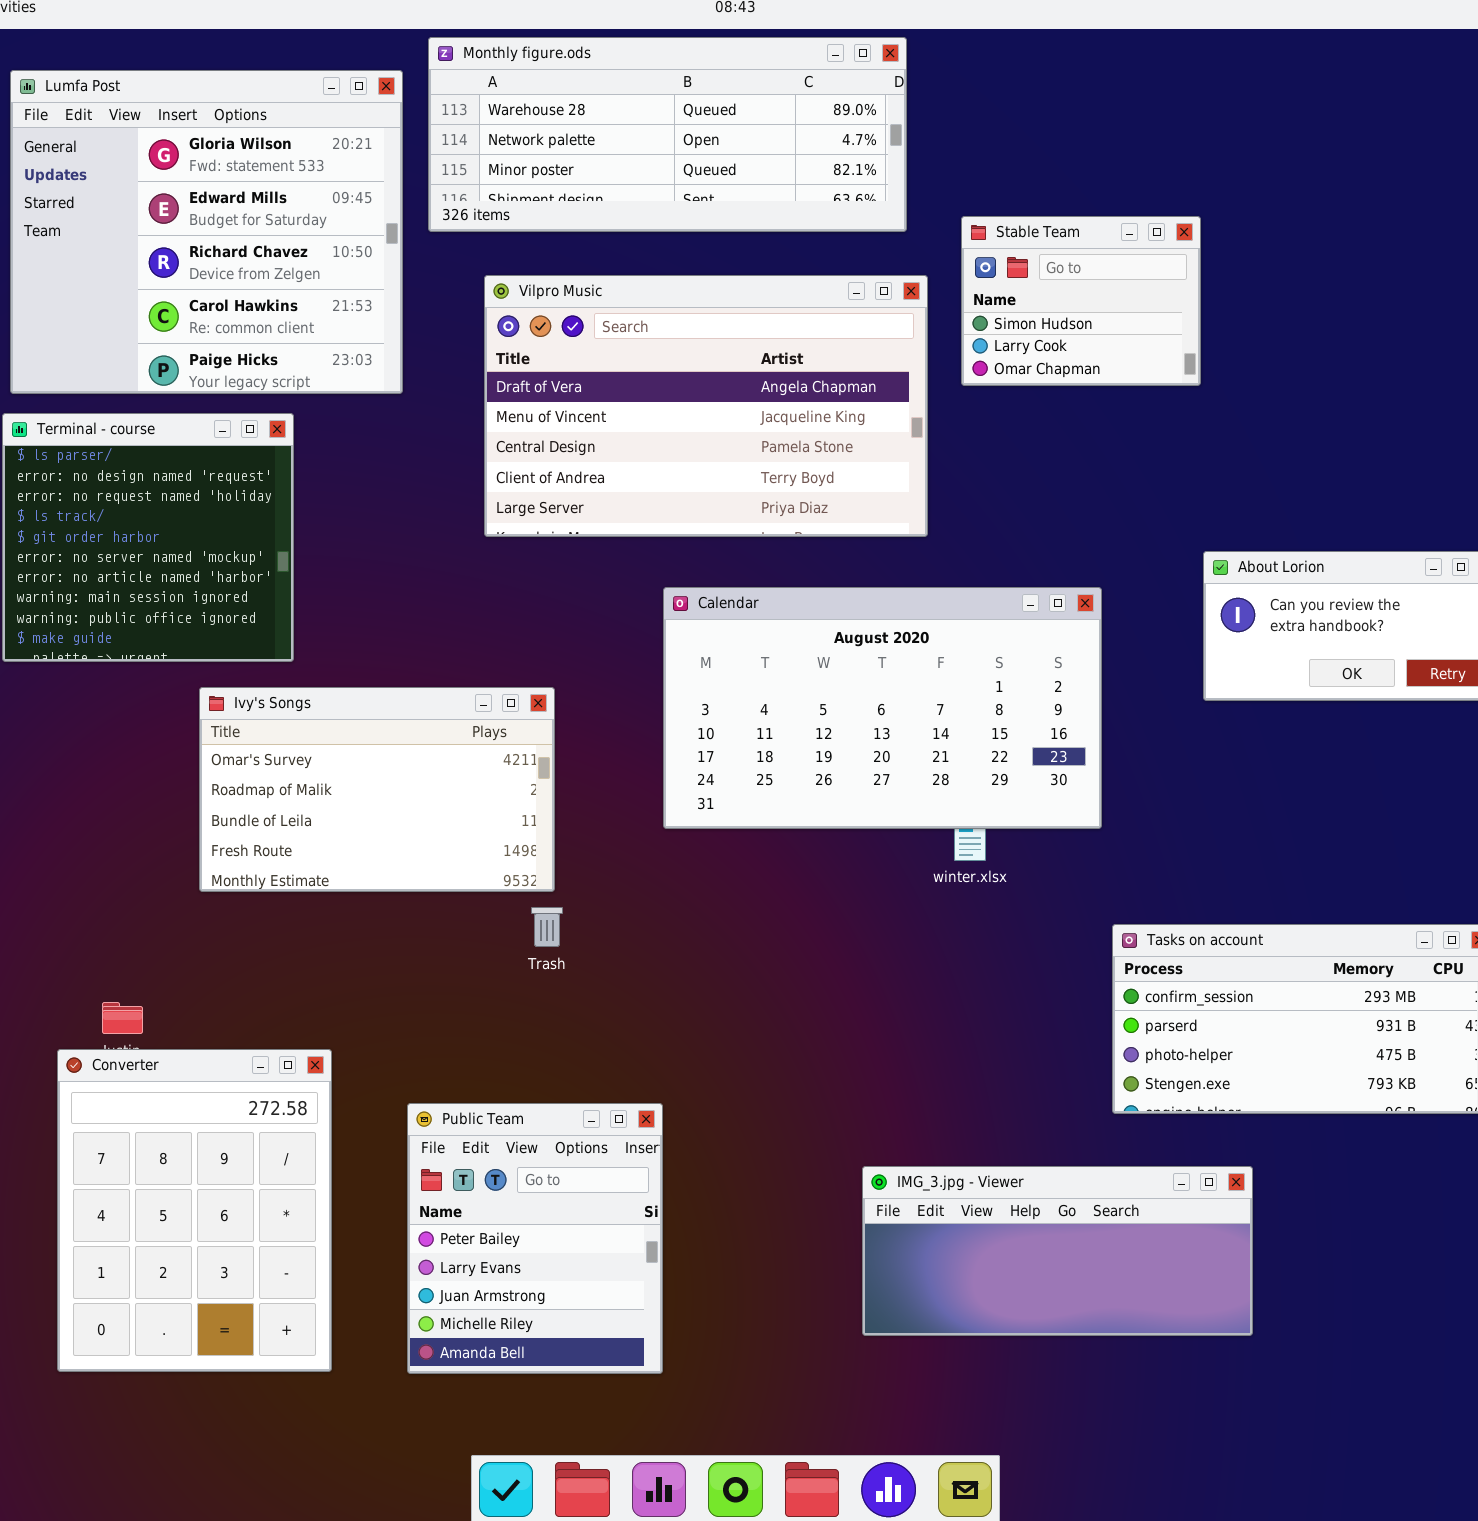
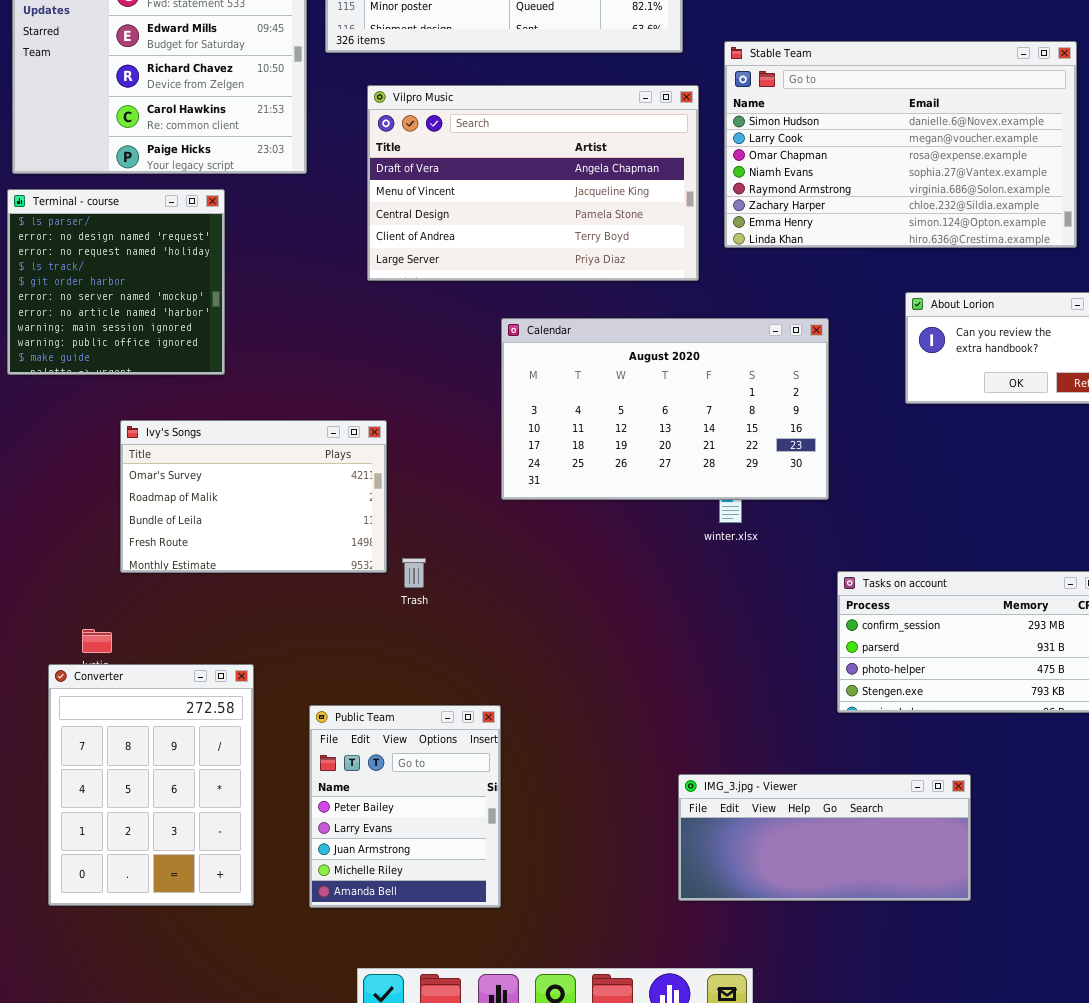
Stable Team: [961,216,1201,386] -> [724,41,1077,248], resized
Ivy's Songs: [199,687,555,892] -> [120,420,387,573], moved
IMG_3.jpg - Viewer: [862,1166,1253,1336] -> [678,774,971,901], moved

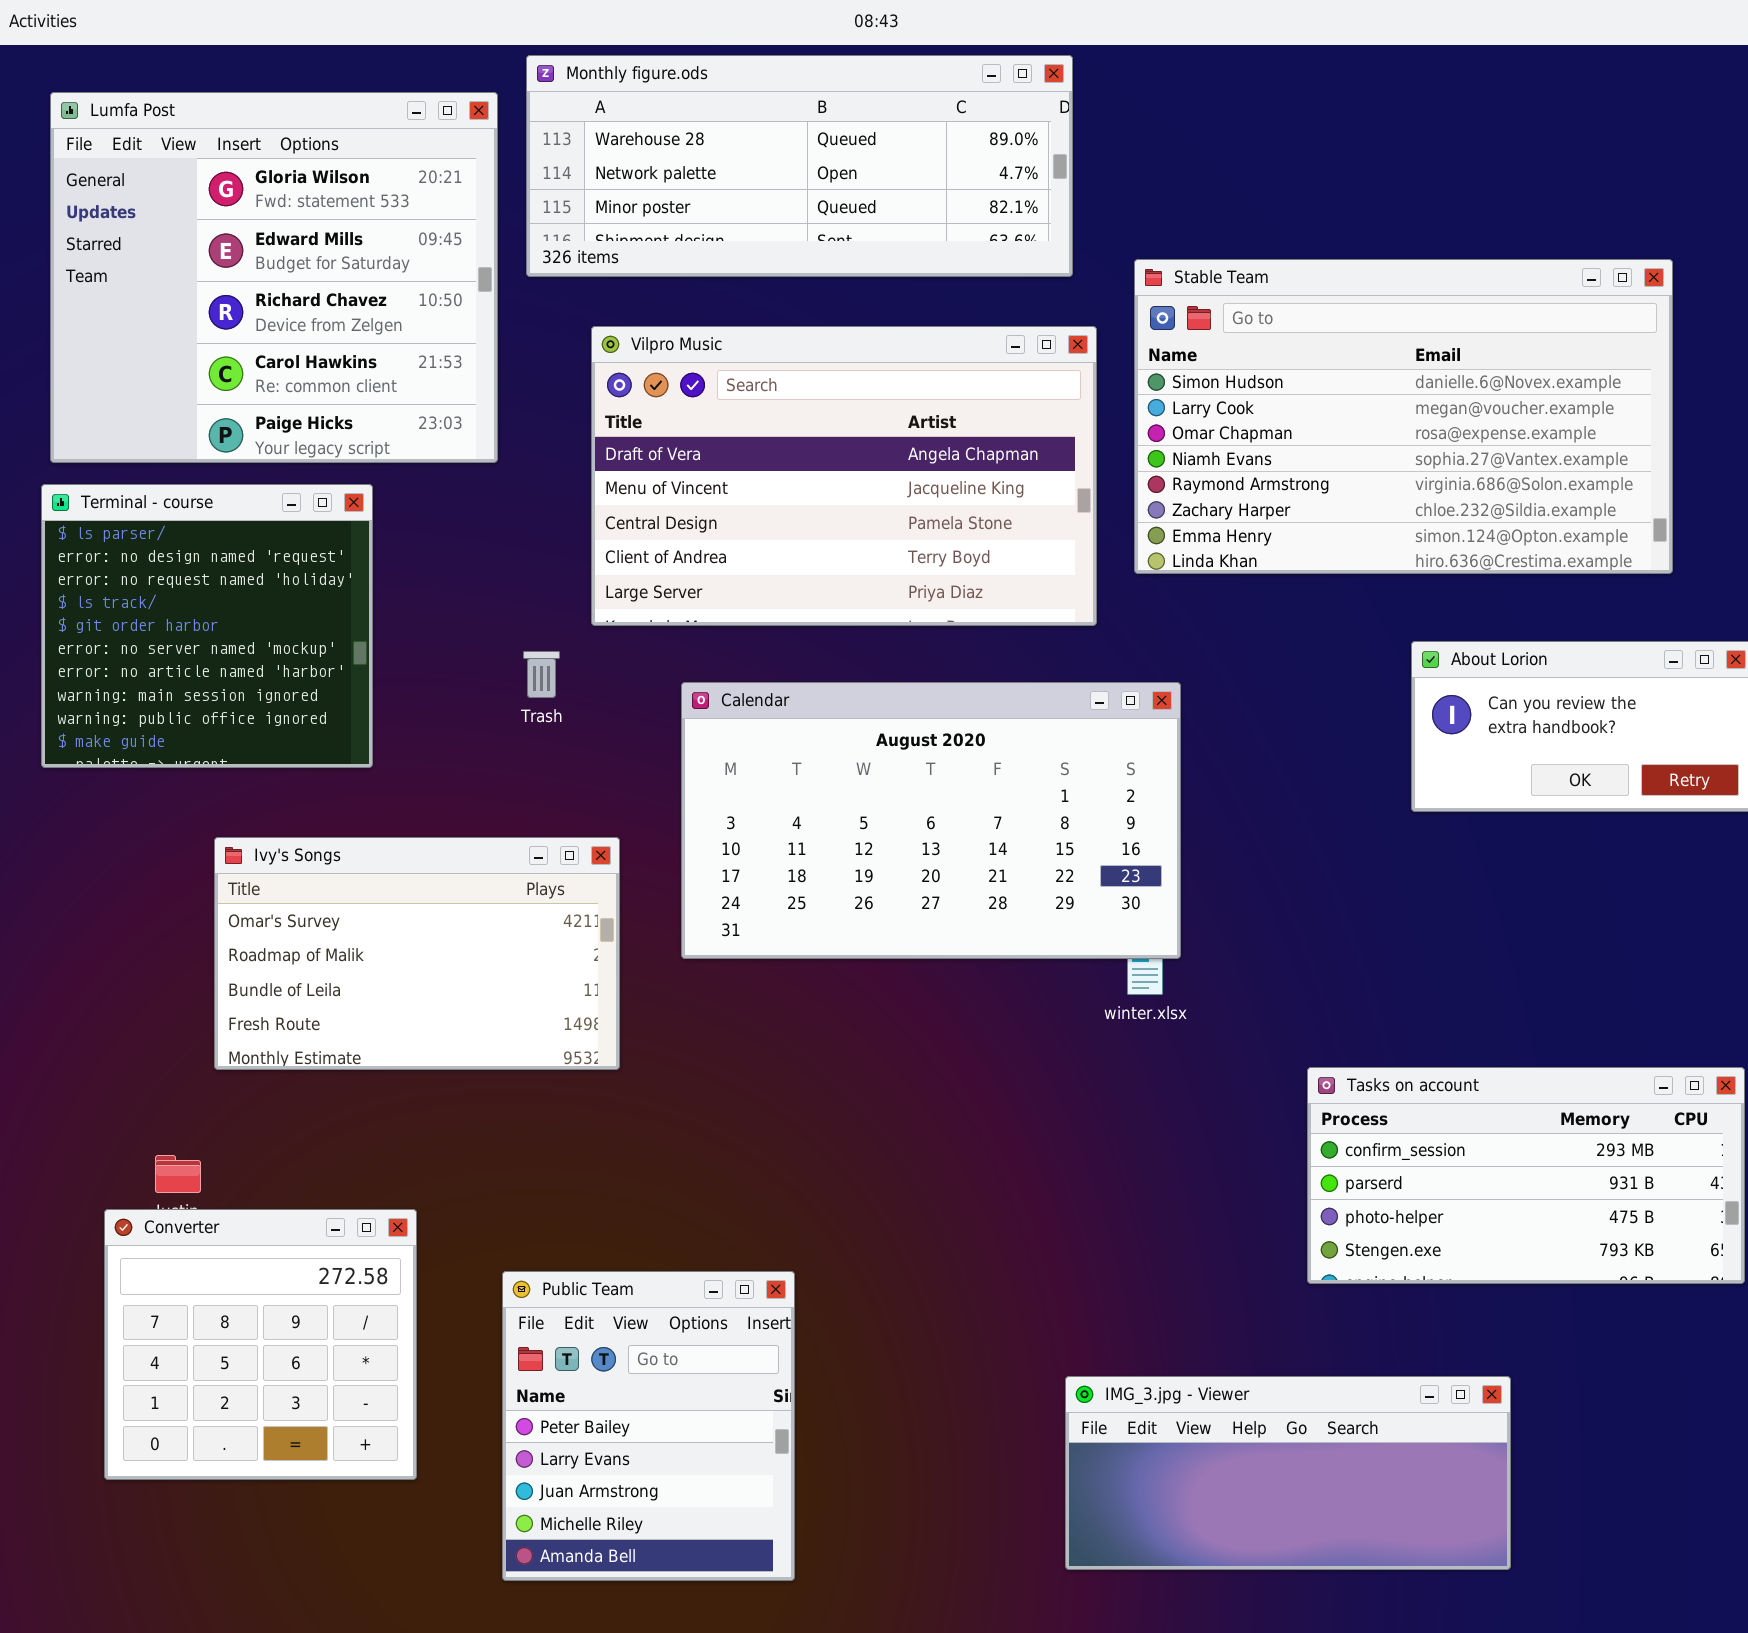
Calendar: [501,318,829,500] -> [681,682,1181,959], moved
Trash: [402,558,426,588] -> [523,651,560,698], moved
Converter: [48,664,254,906] -> [104,1209,417,1480], resized

